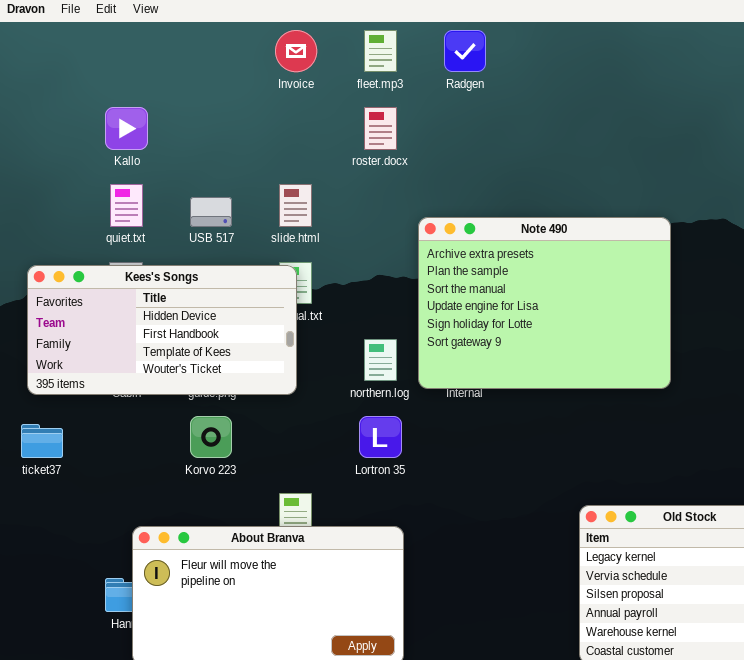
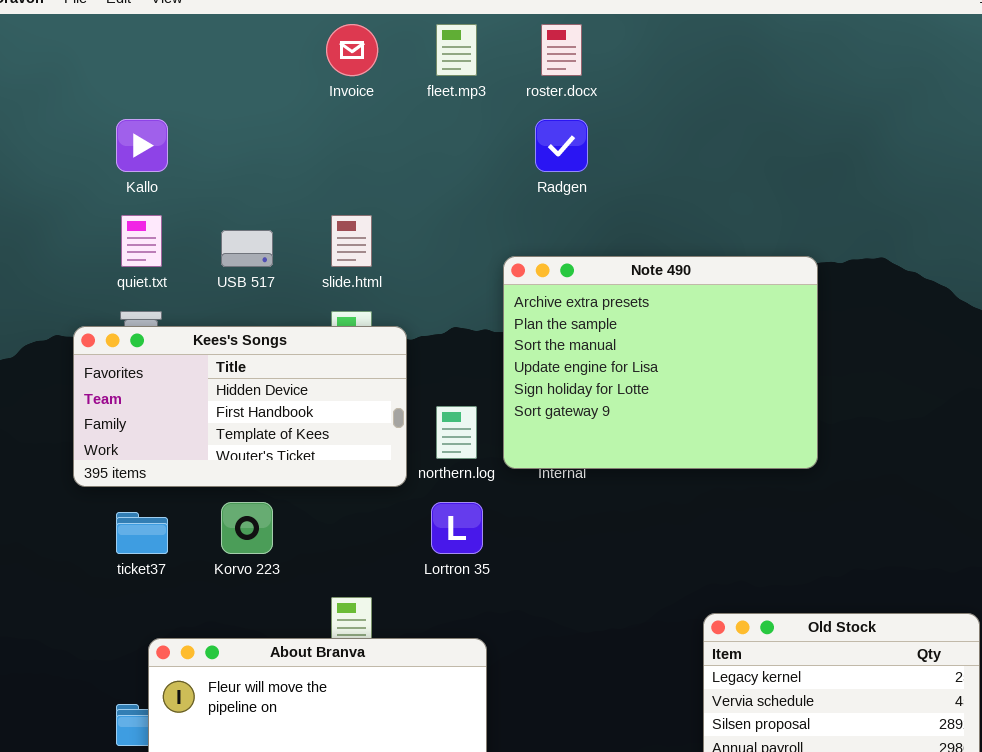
Radgen: [444,30,486,72] -> [535,119,588,172], moved
roster.docx: [364,107,397,150] -> [541,24,582,76], moved
Kees's Songs: [27,265,297,395] -> [73,326,407,487], moved
ticket37: [21,424,63,458] -> [116,512,168,554], moved

